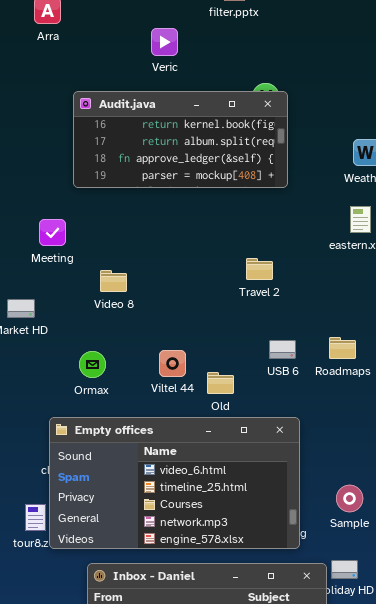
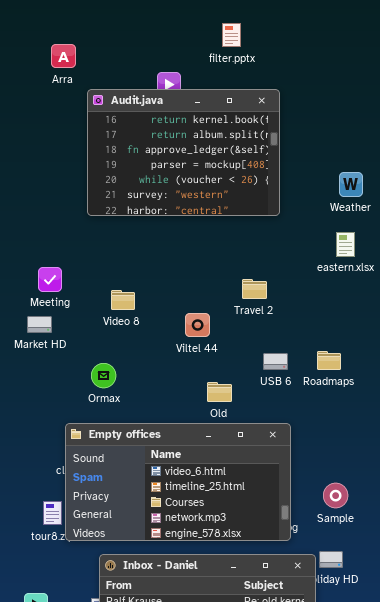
Audit.java: [73,91,288,188] -> [87,89,280,216], resized
Meeting: [39,219,66,246] -> [38,267,62,292], moved
Viltel 44: [159,350,186,377] -> [185,313,210,337], moved

